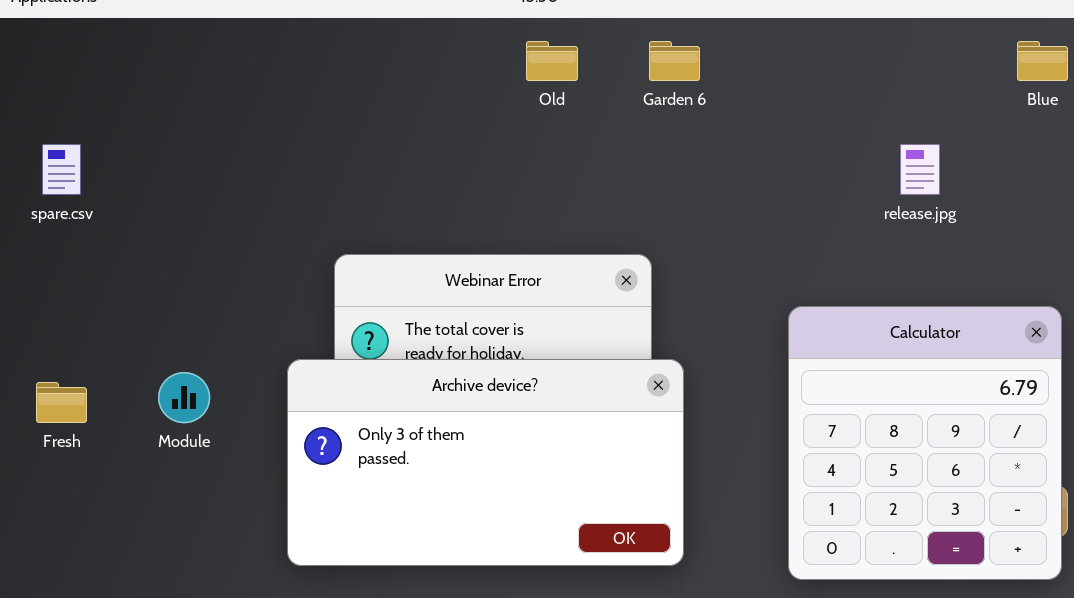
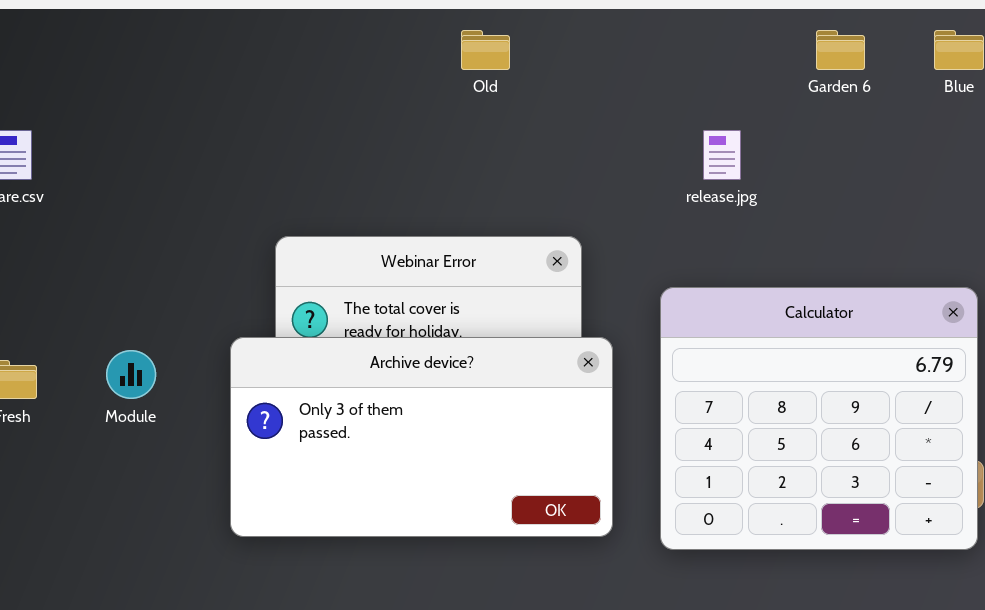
Garden 6: [649,41,700,81] -> [816,30,865,70], moved
release.jpg: [900,144,940,195] -> [703,130,741,180], moved
Calculator: [788,306,1062,580] -> [660,287,978,550], resized

